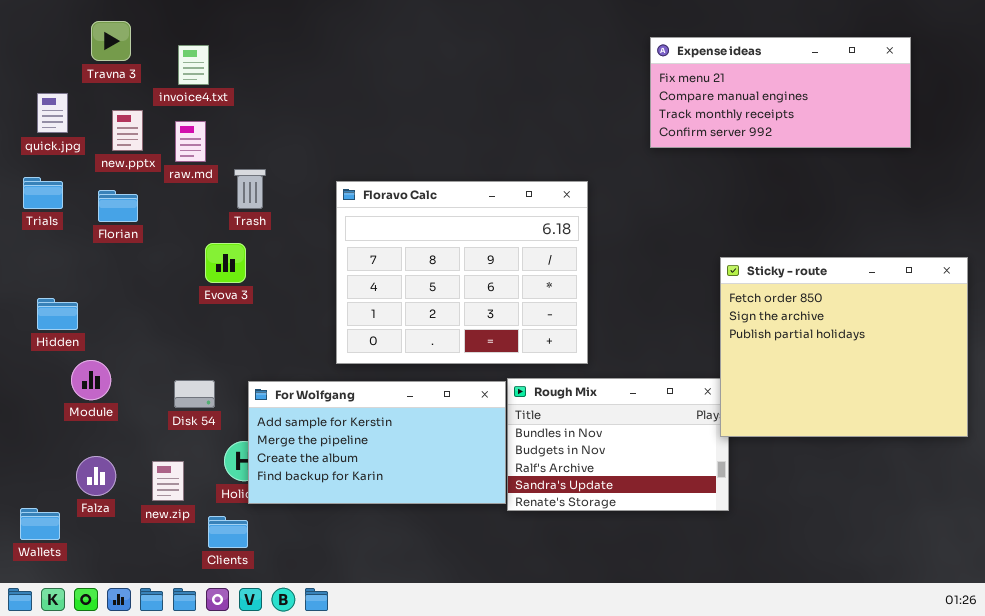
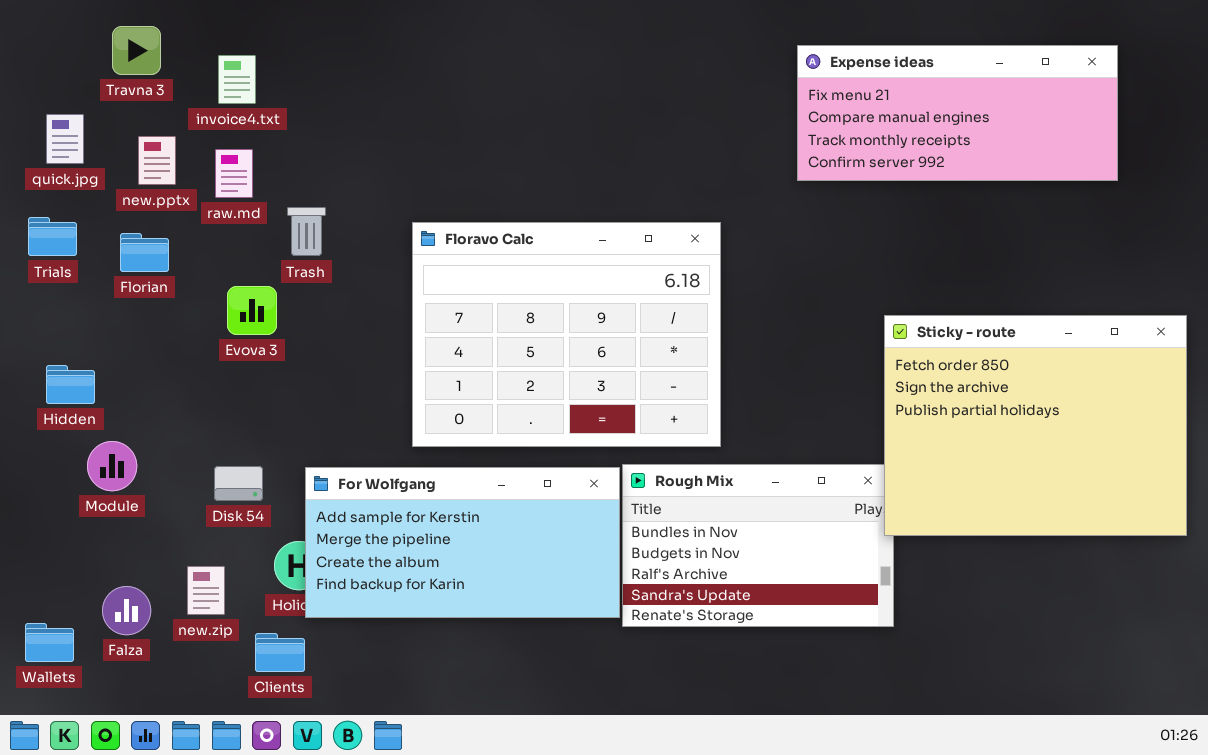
Evova 3: [205,243,246,283] -> [227,286,277,335], moved
Falza: [76,456,116,496] -> [102,586,151,635], moved

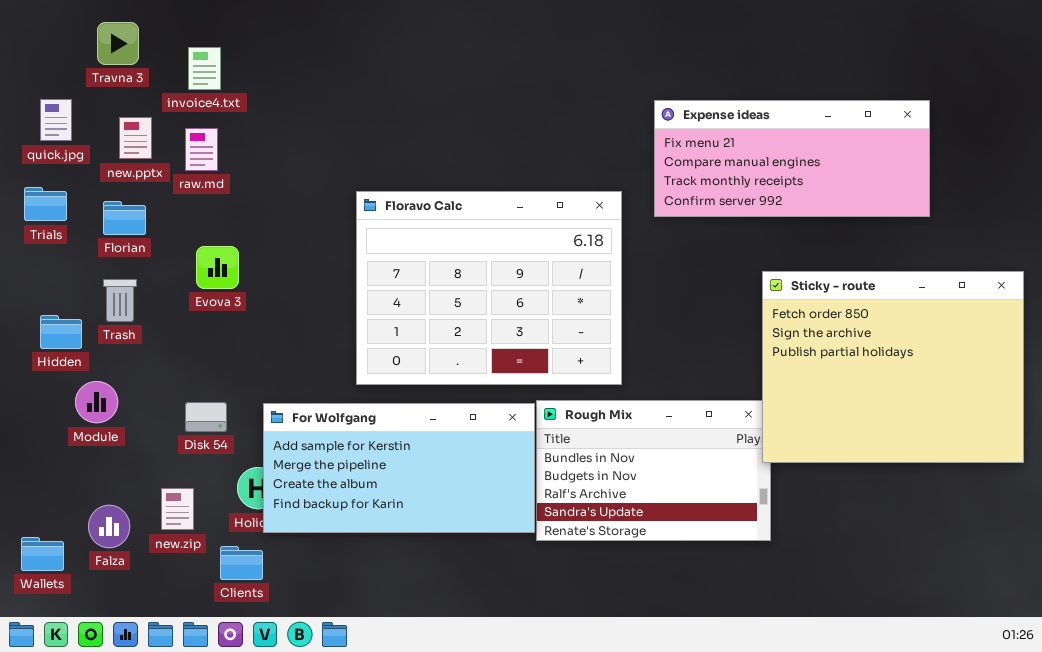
Expense ideas: [797,45,1118,181] -> [654,100,930,217], moved
Trash: [287,207,326,256] -> [103,279,137,322], moved

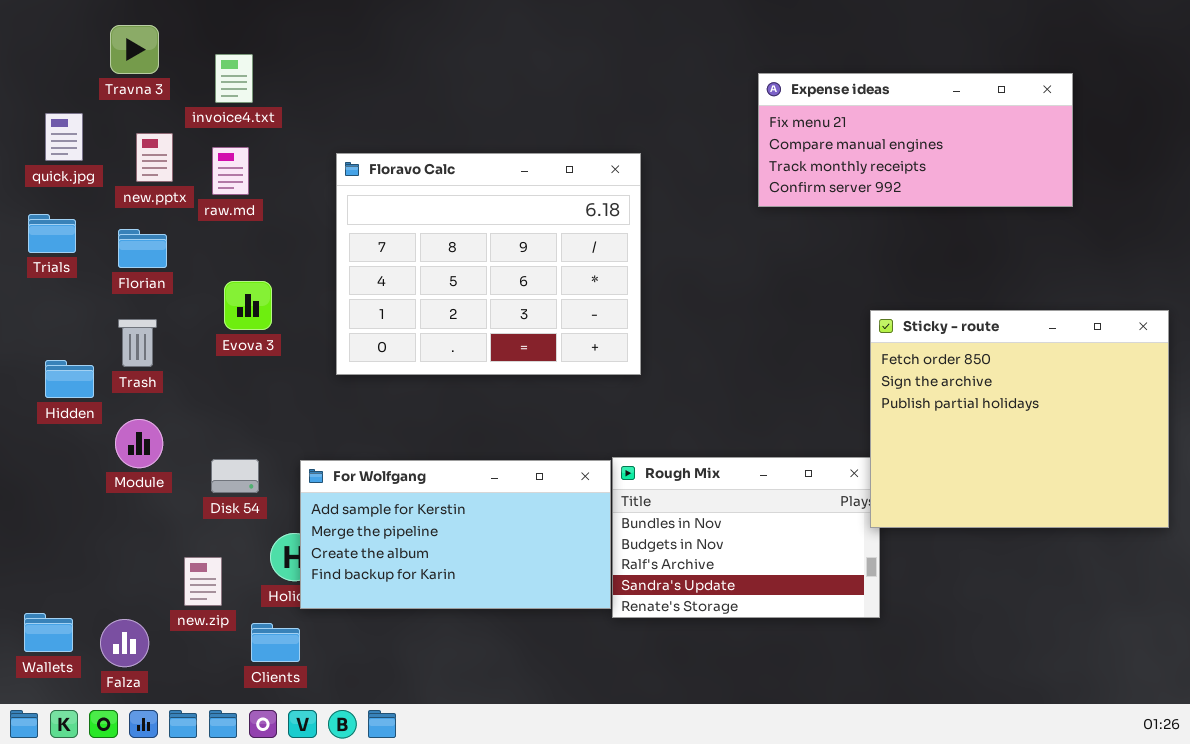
Expense ideas: [654,100,930,217] -> [758,73,1073,207], moved
Floravo Calc: [356,191,622,385] -> [336,153,641,375], moved
Module: [75,381,118,423] -> [115,419,163,468], moved
Falza: [88,505,130,548] -> [100,619,149,667], moved

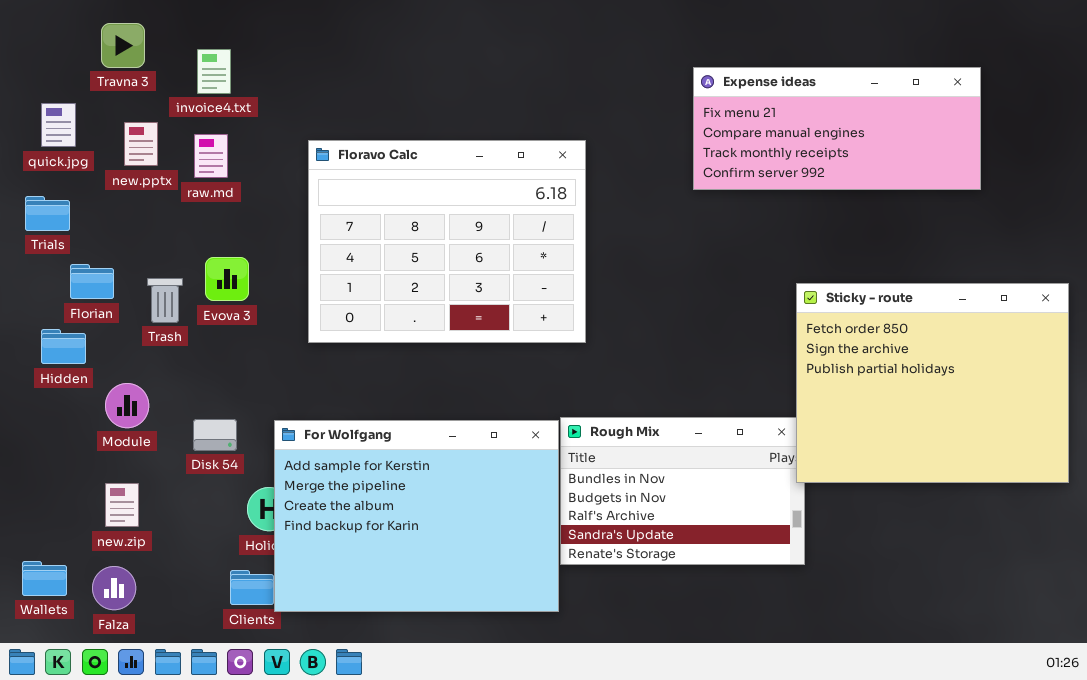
Florian: [118,229,167,268] -> [70,264,114,299], moved
Trash: [118,319,157,367] -> [147,278,183,323], moved
For Wolfgang: [300,460,611,609] -> [274,420,559,612], resized
new.zip: [184,557,222,606] -> [105,483,139,527], moved

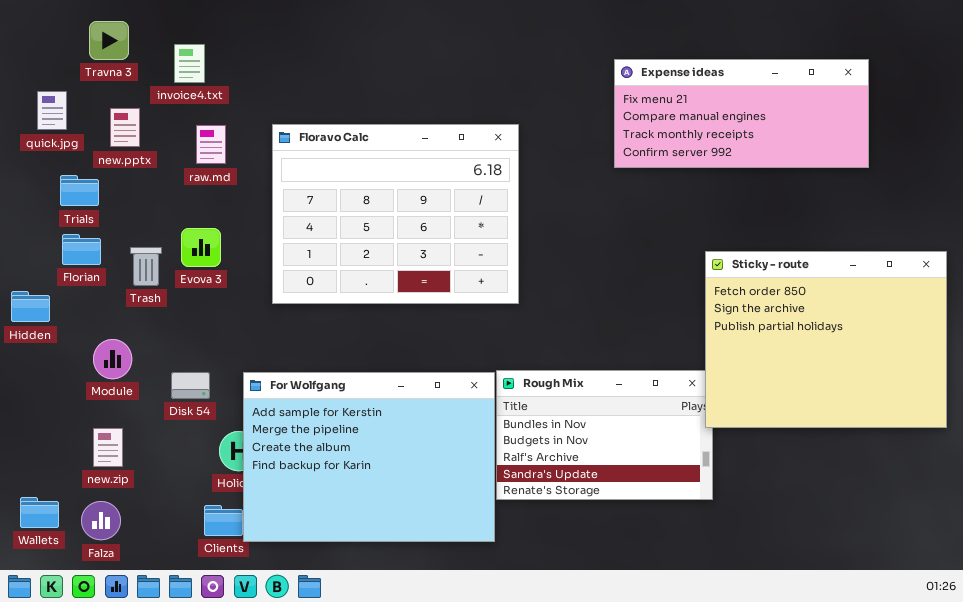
raw.md: [194,134,228,178] -> [196,125,226,164], moved
Trials: [25,196,70,231] -> [60,175,99,206], moved
Hidden: [41,329,86,364] -> [11,291,50,322], moved

